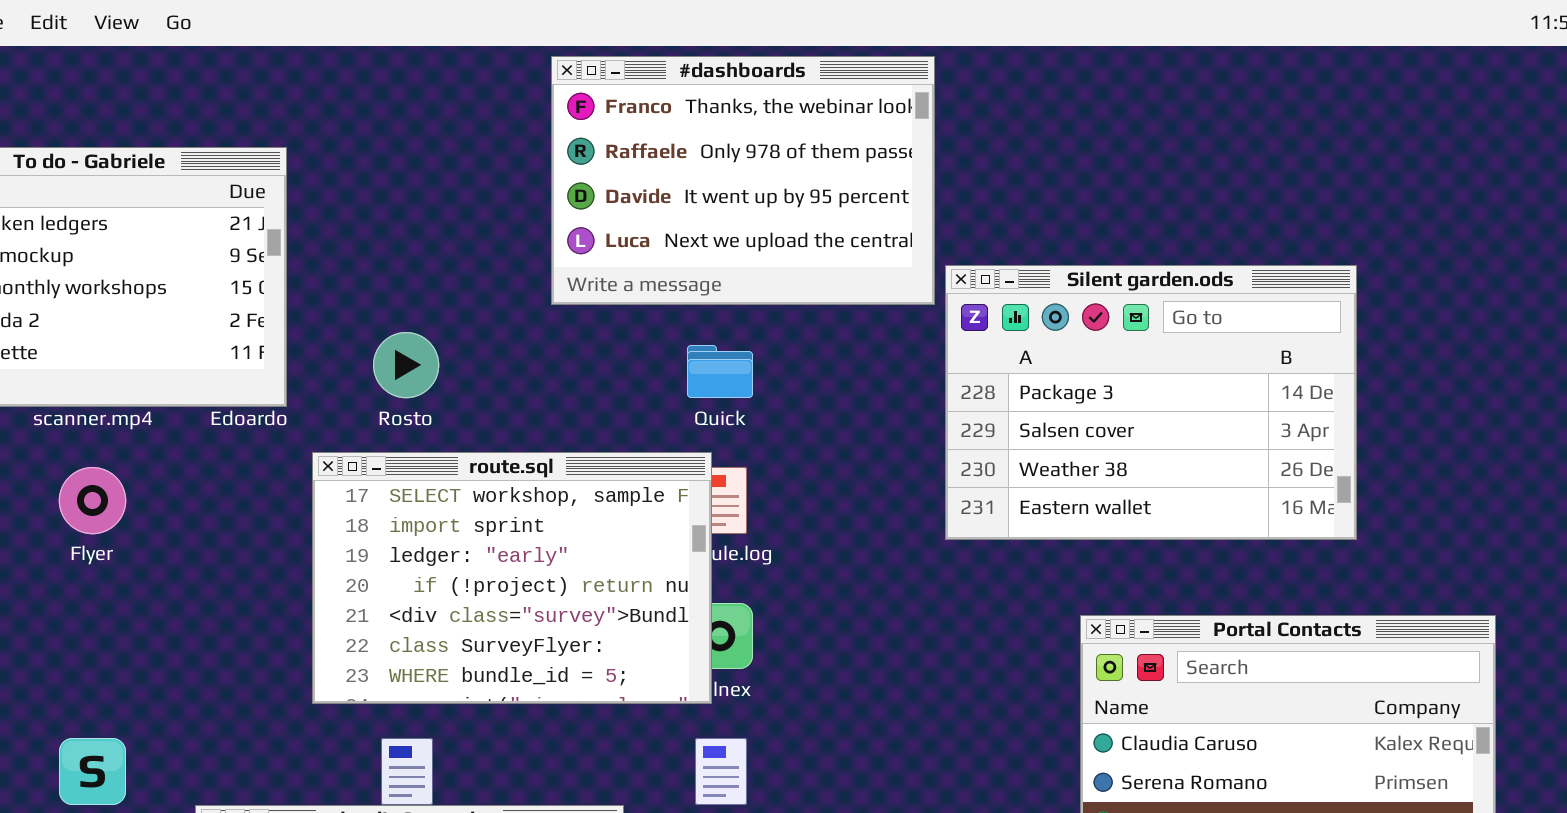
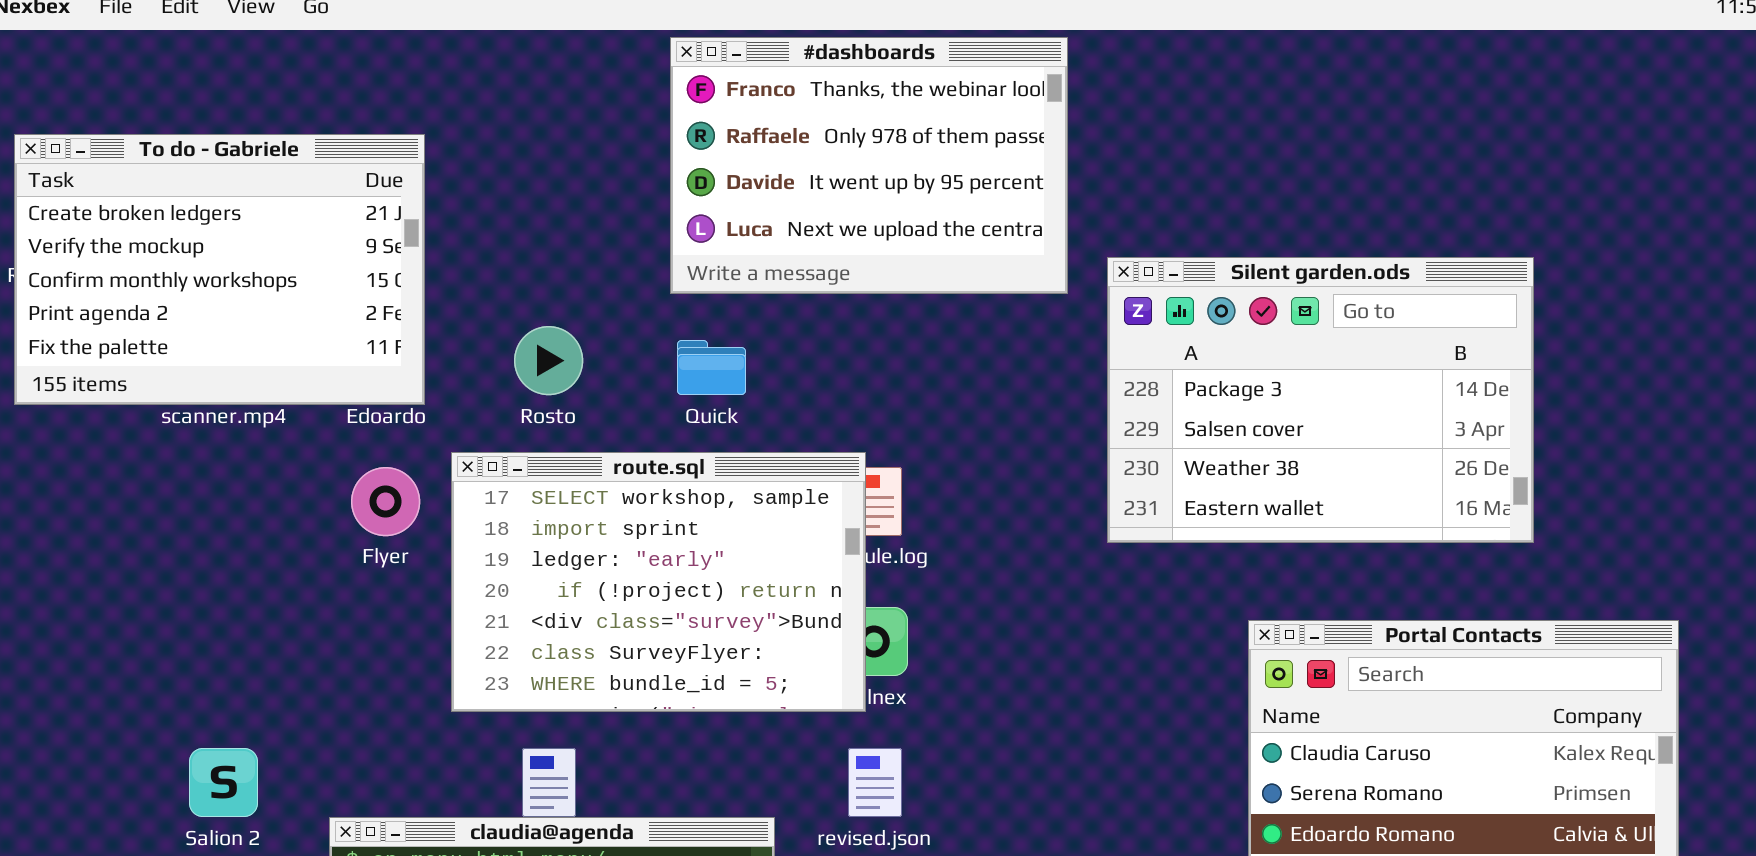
#dashboards: [551,56,935,305] -> [670,37,1068,294], moved
Quick: [687,345,753,398] -> [677,340,746,395], moved
Flyer: [59,467,126,534] -> [351,467,420,536], moved

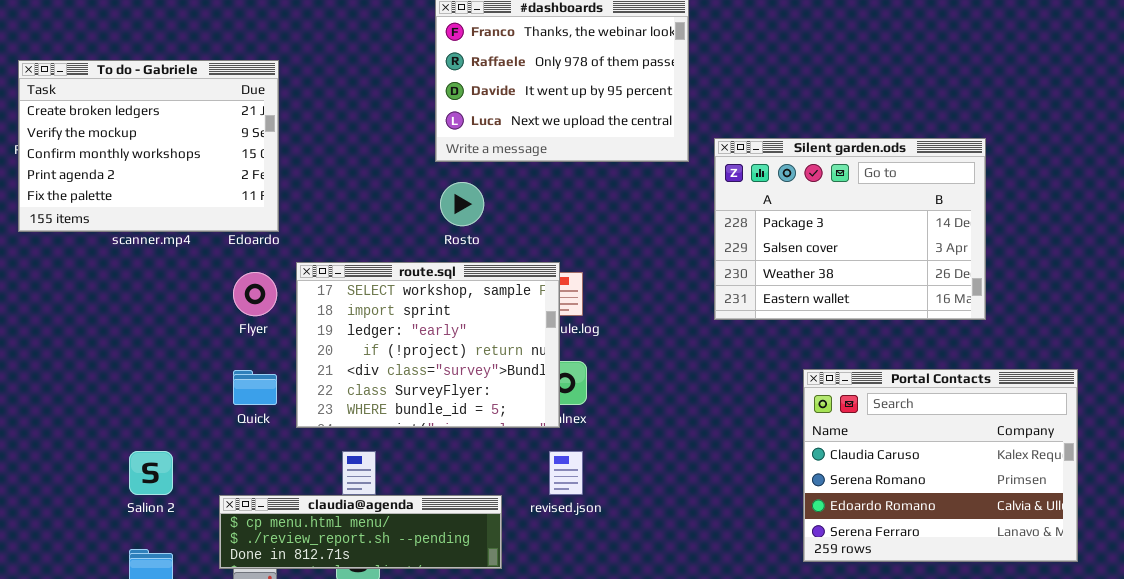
Rosto: [514,326,583,395] -> [440,182,484,226], moved
Quick: [677,340,746,395] -> [233,370,277,405], moved

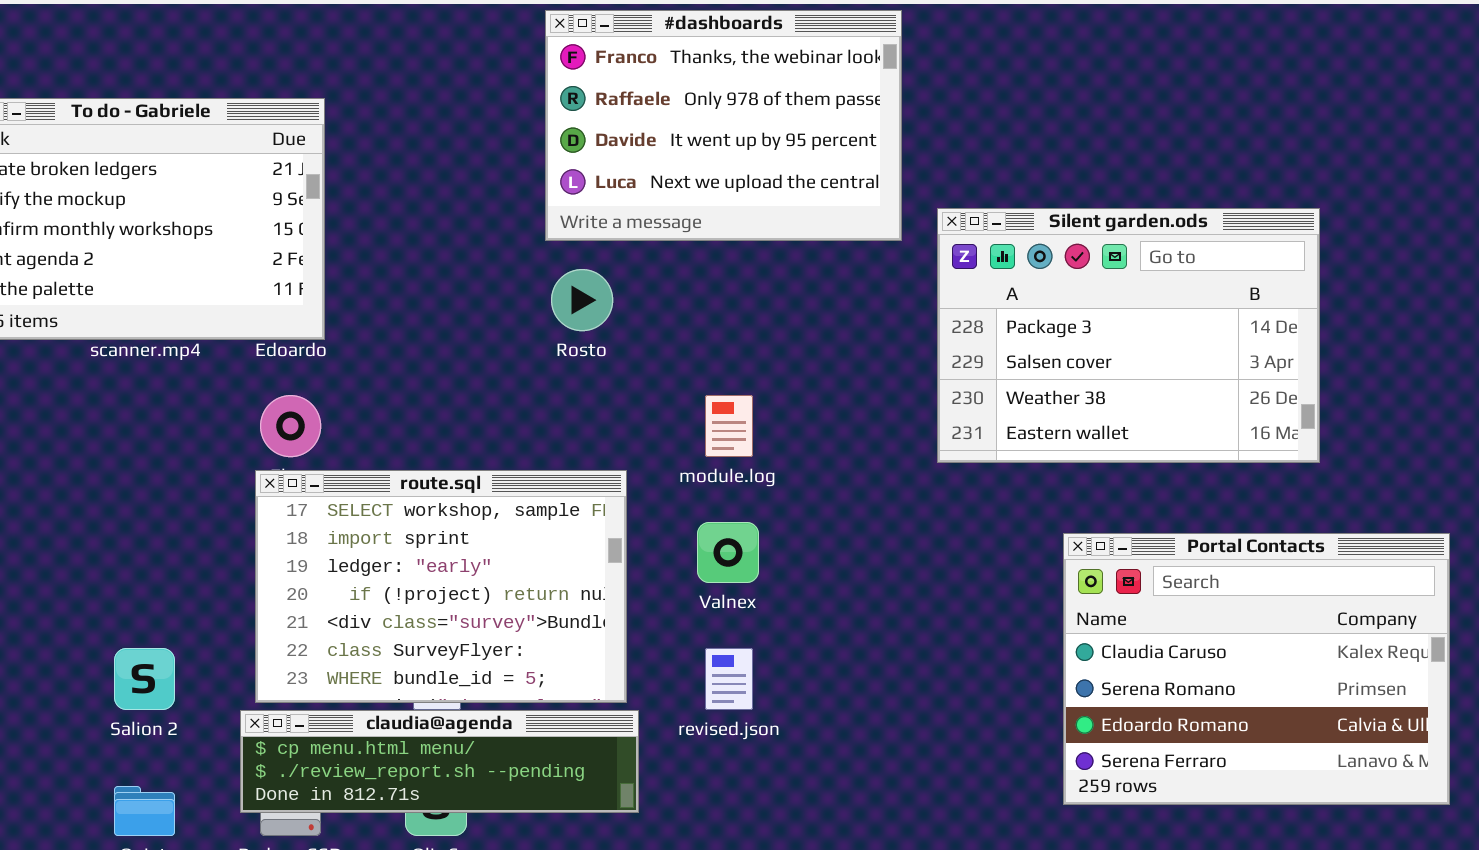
route.sql: [296,262,560,428] -> [255,470,627,703], moved

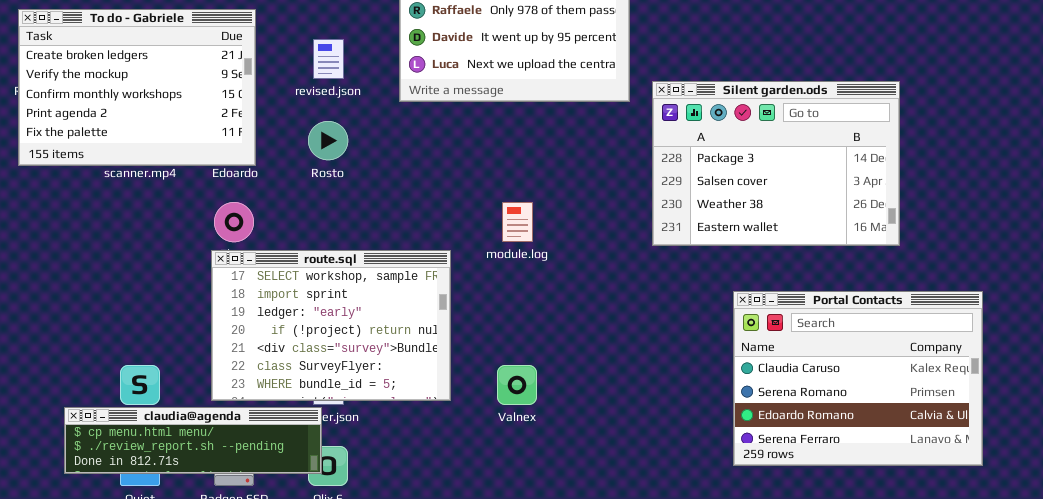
Rosto: [551,269,613,331] -> [308,121,348,160], moved
Valnex: [697,522,759,583] -> [497,365,537,405], moved
revised.json: [705,648,753,710] -> [313,39,344,79], moved
claudia@agenda: [240,710,639,813] -> [64,407,322,474], moved

